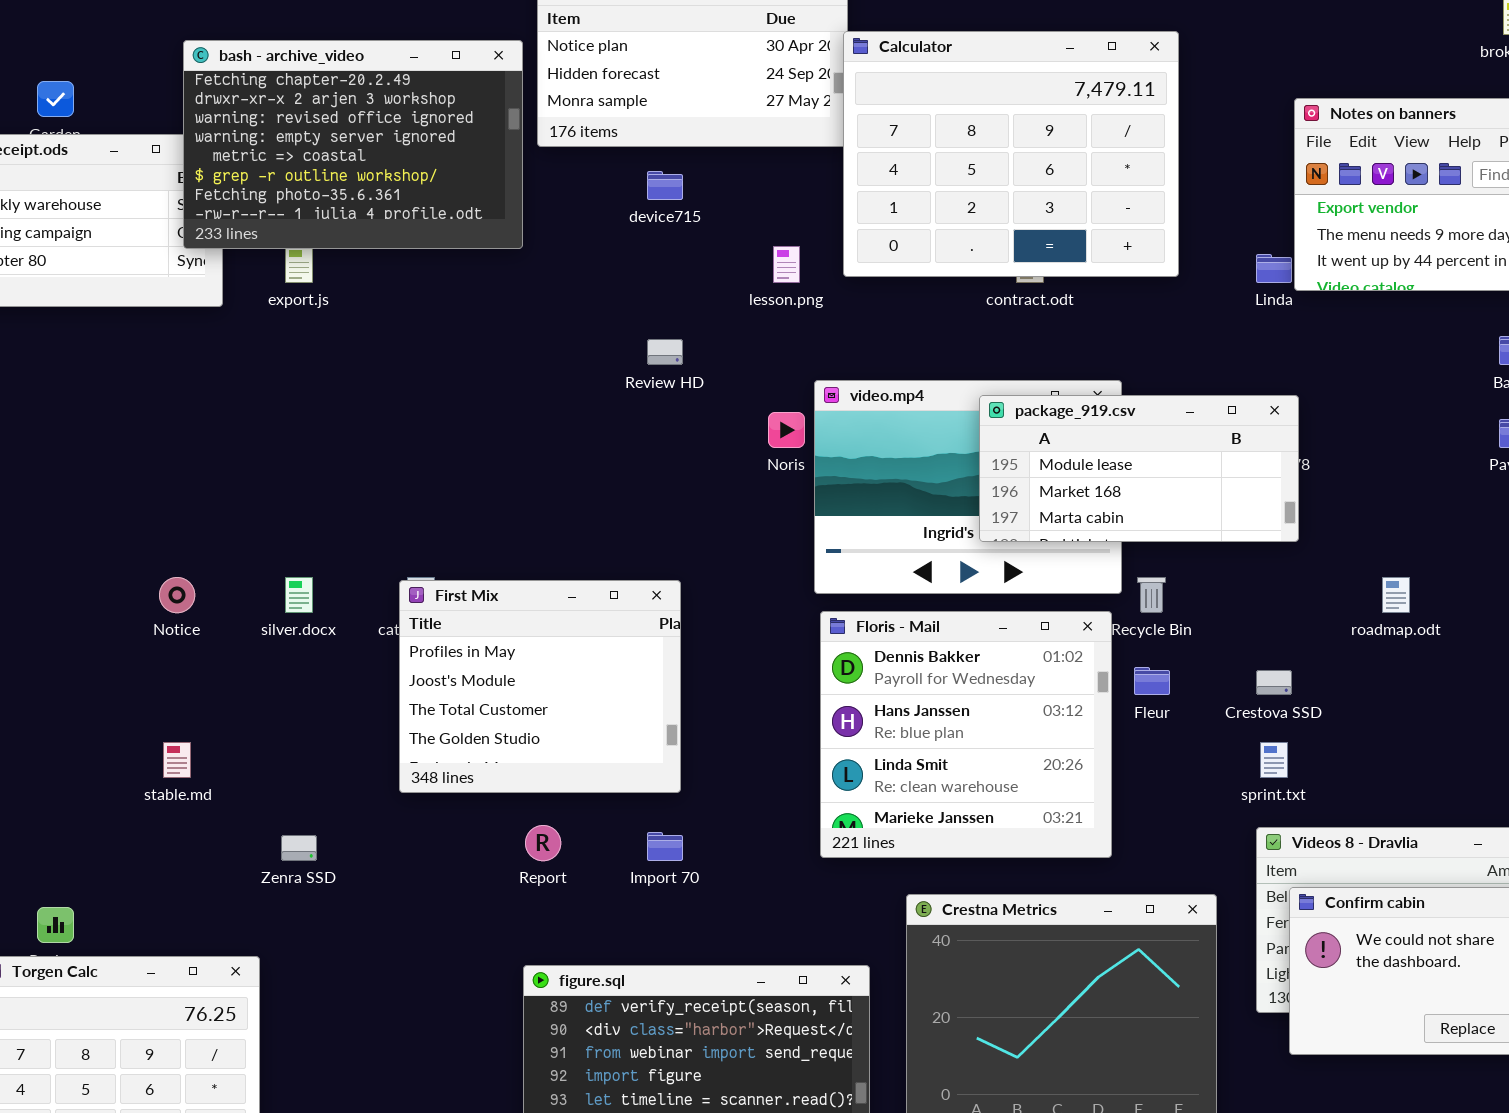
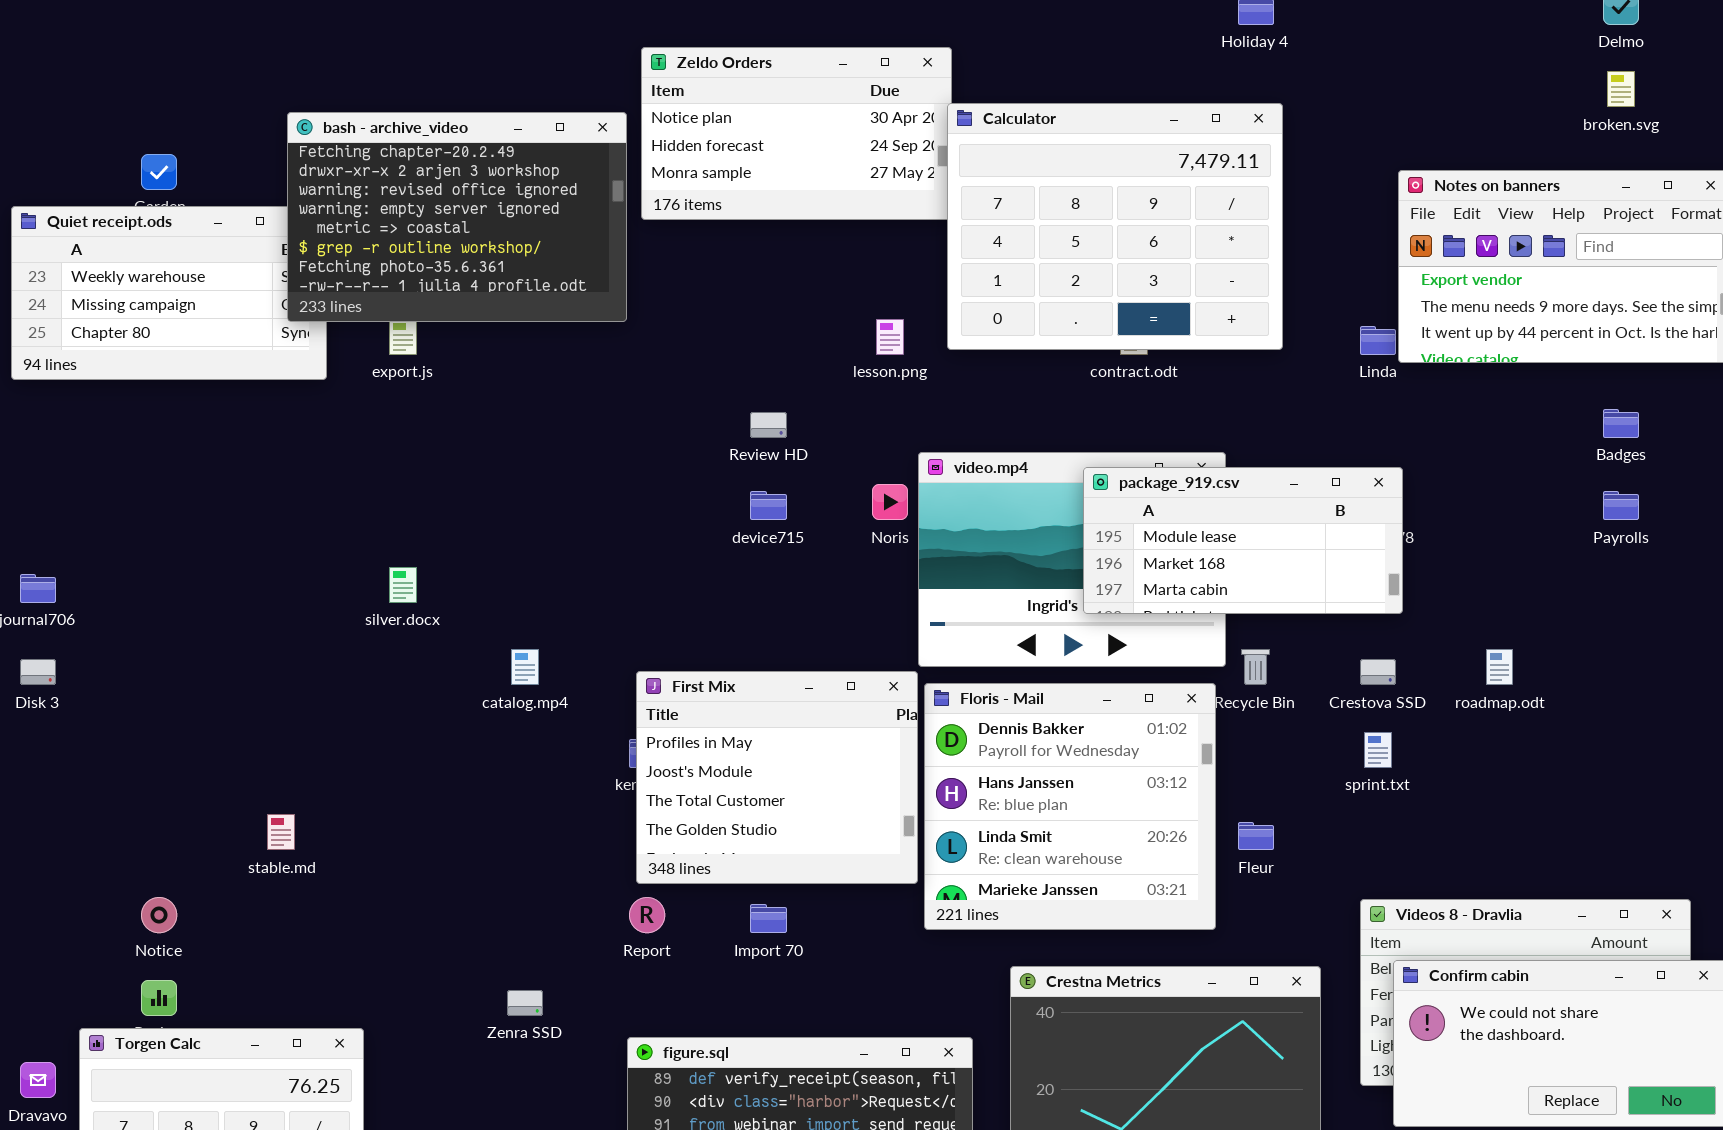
device715: [647,171,683,200] -> [750,491,787,520], moved
Notice: [159,577,195,613] -> [141,897,177,933], moved
silver.docx: [285,577,313,613] -> [389,567,417,603], moved
First Mix: [399,580,681,793] -> [636,671,918,884], moved
Fleur: [1134,667,1170,695] -> [1238,822,1274,850], moved
Crestova SSD: [1256,670,1292,695] -> [1360,659,1396,685], moved
sprint.txt: [1260,742,1288,778] -> [1364,732,1392,768], moved
Zenra SSD: [281,835,317,861] -> [507,990,543,1016], moved

